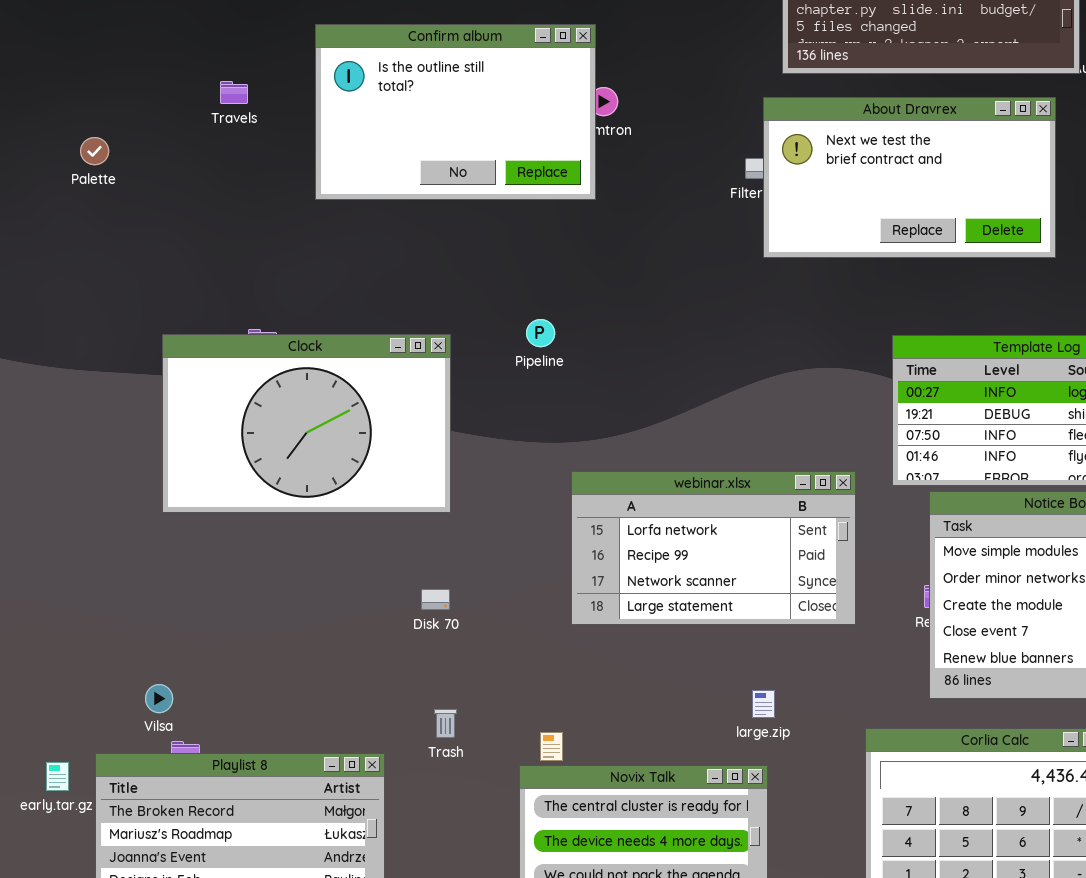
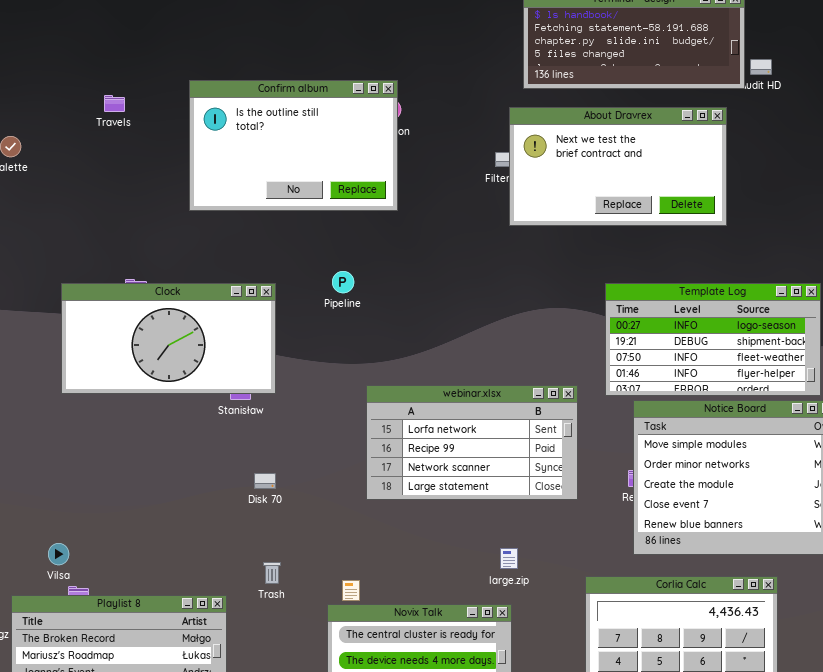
Confirm album: [315,24,596,200] -> [189,80,398,211], moved
Clock: [162,334,451,513] -> [61,283,276,394], resized

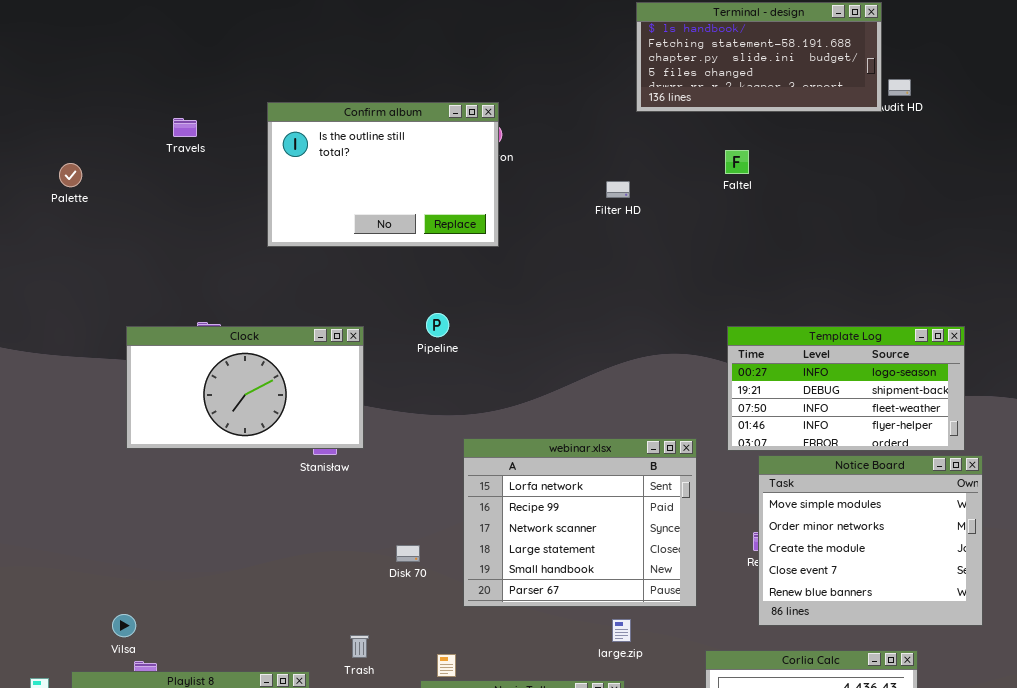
About Dravrex: [509,107,727,226] -> none, closed
webinar.xlsx: [366,385,578,500] -> [463,438,697,607], resized
Disk 70: [254,473,276,489] -> [396,545,420,562], moved

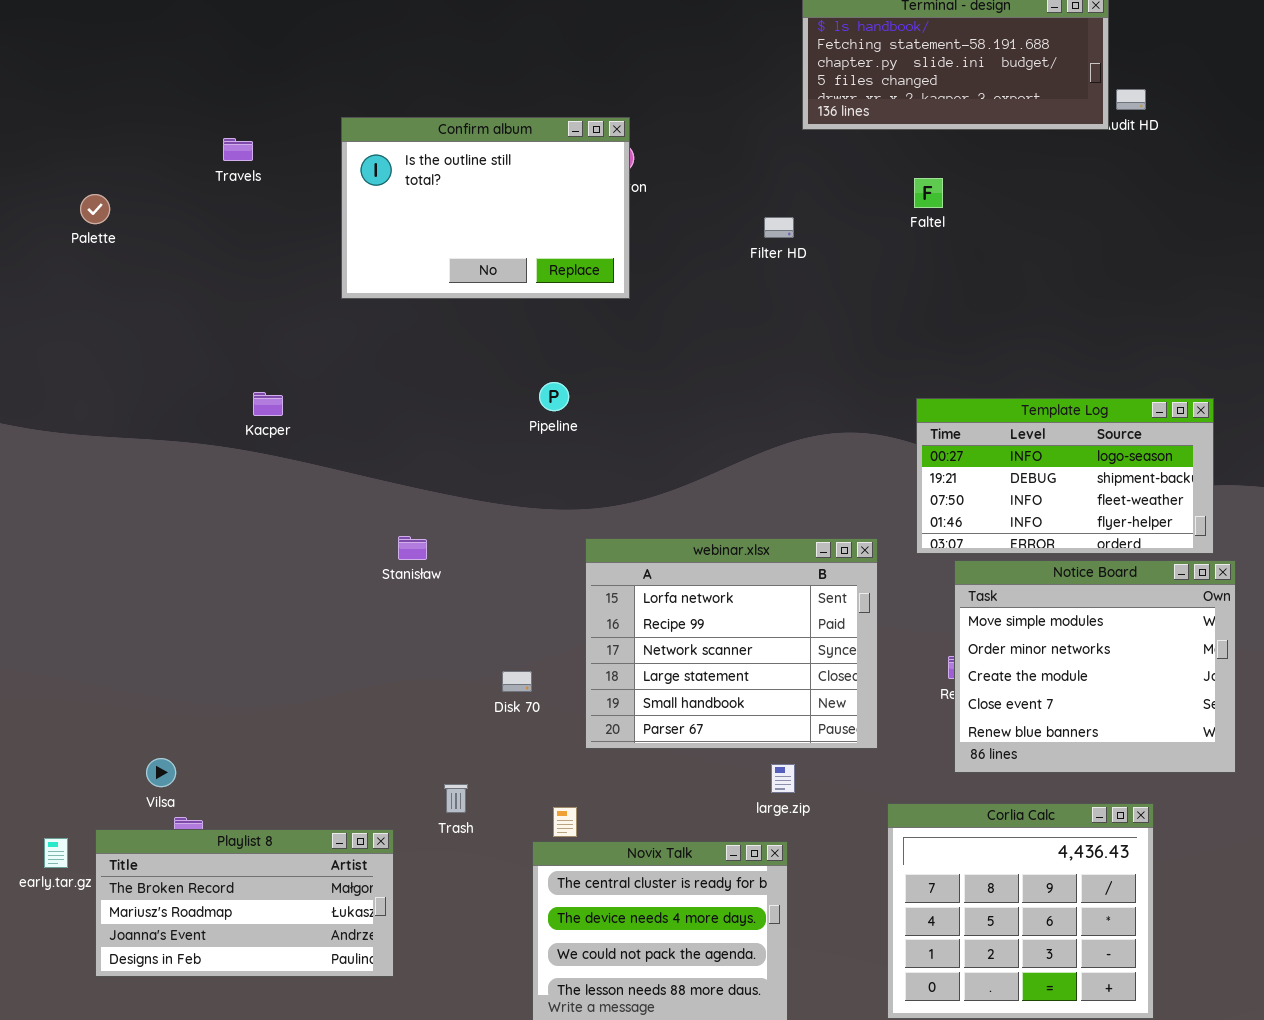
Clock: [126,326,364,449] -> none, closed

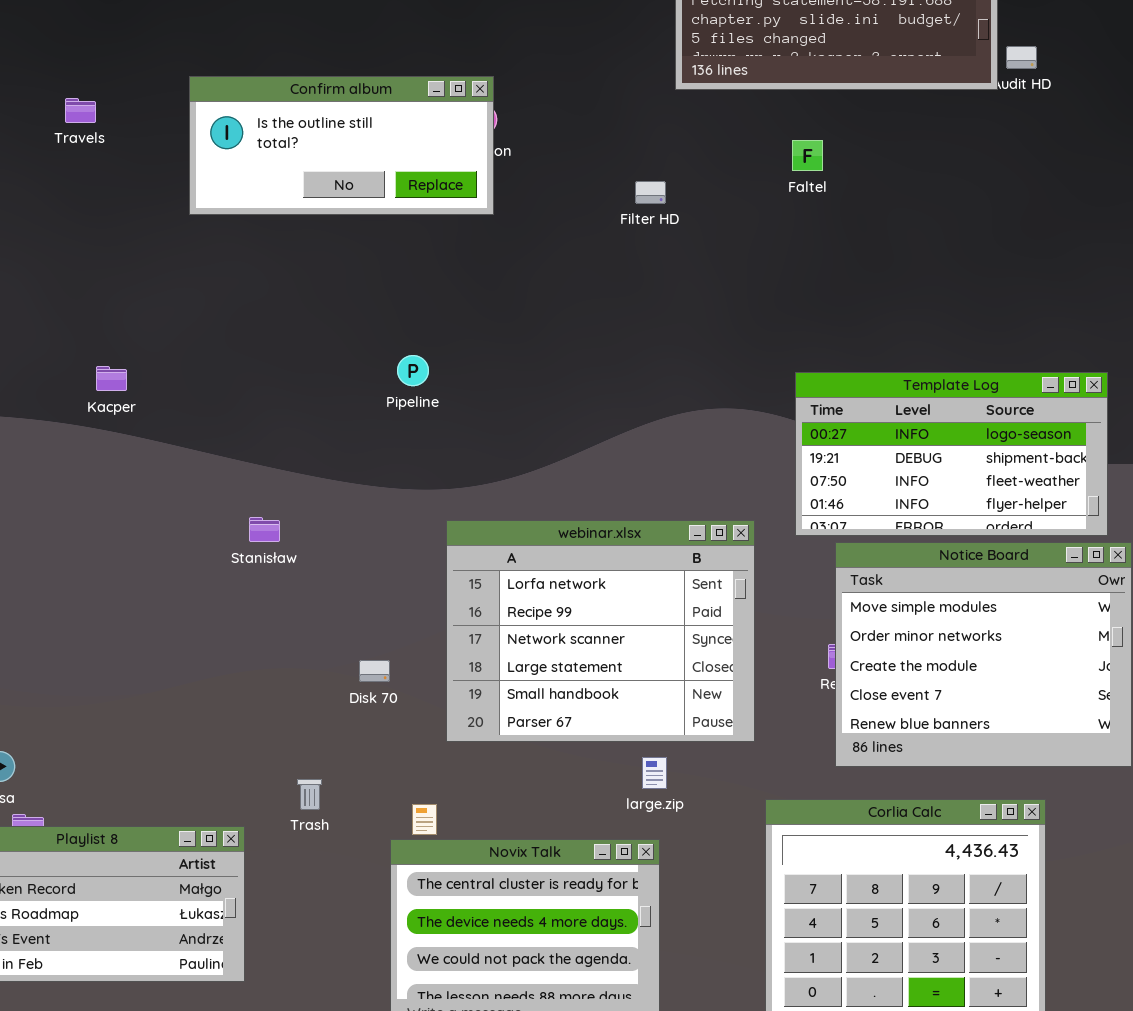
Confirm album: [341,117,630,299] -> [189,76,494,215], resized

